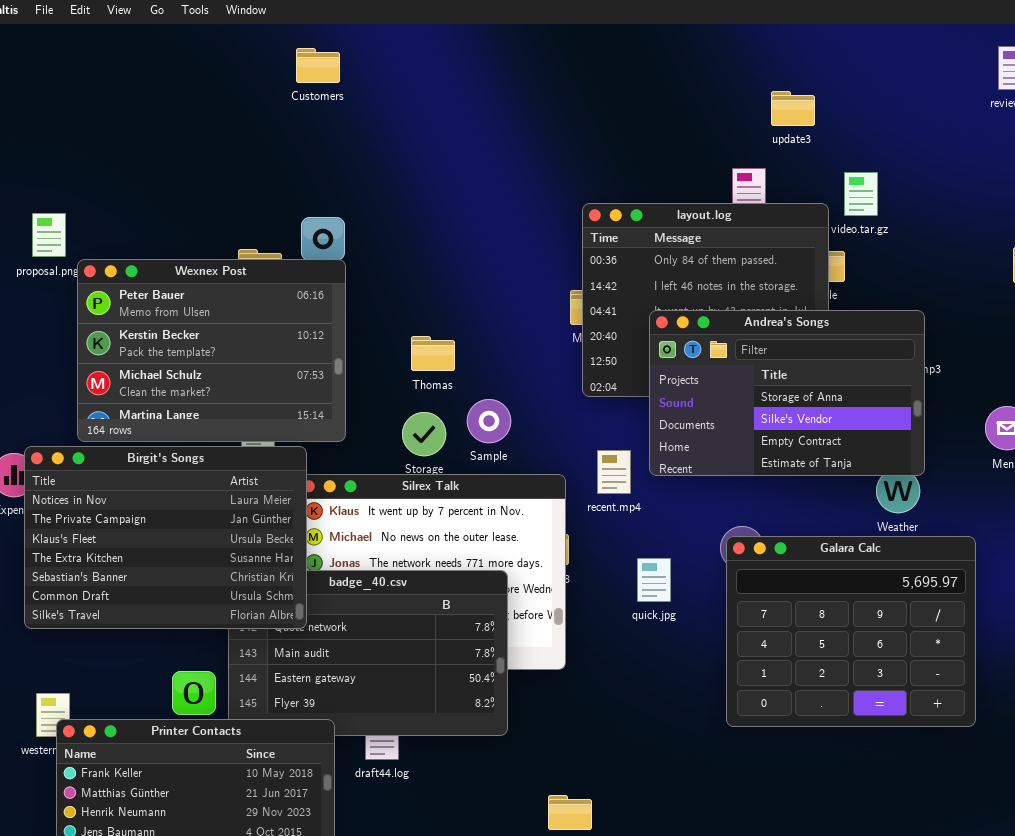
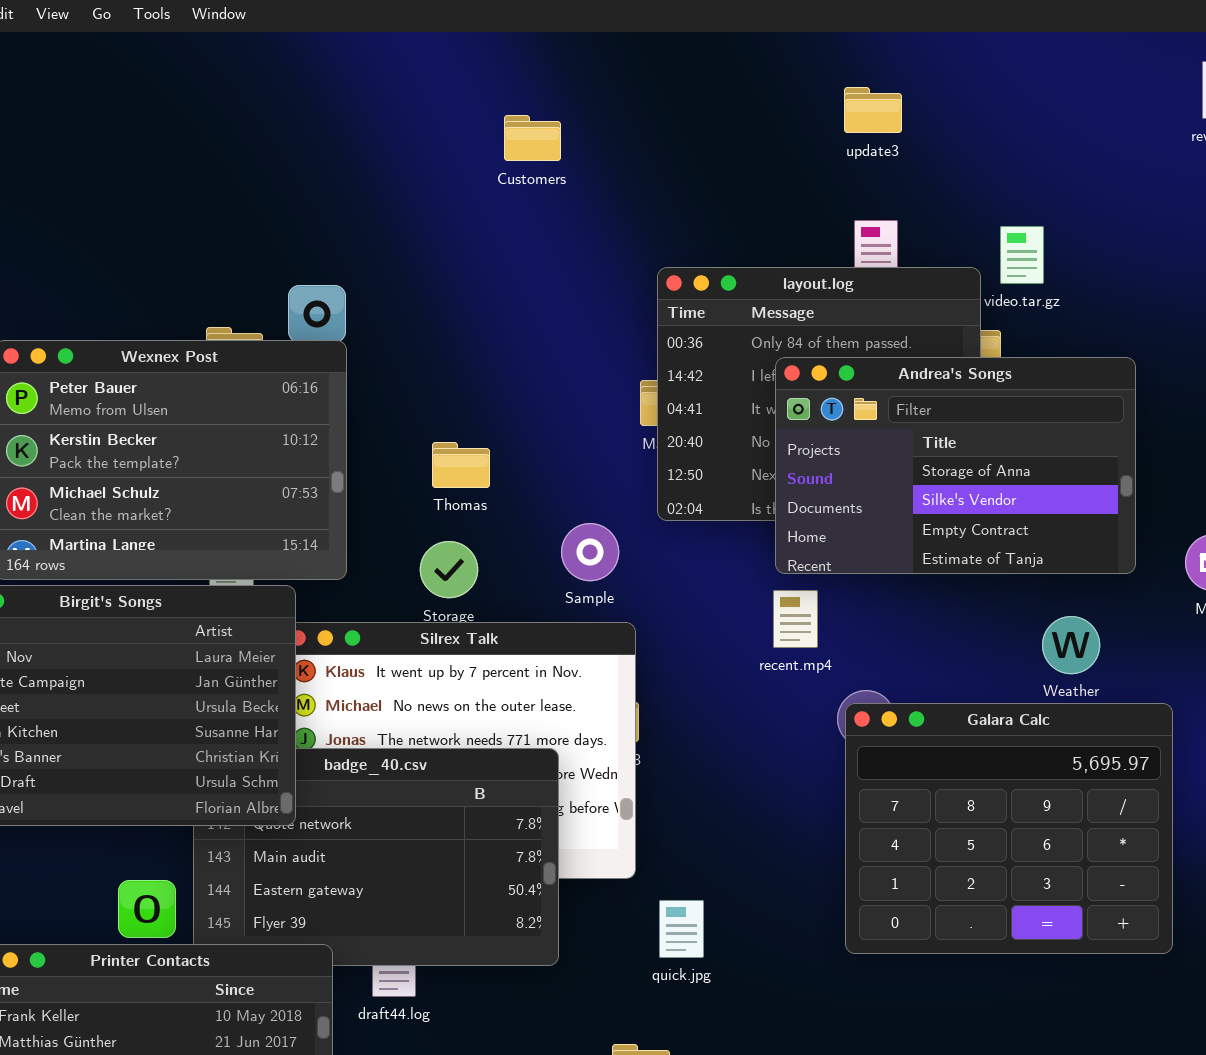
Customers: [296,48,340,83] -> [504,115,561,161], moved
update3: [771,91,815,126] -> [844,87,902,133], moved
Andrea's Songs: [649,310,925,476] -> [775,357,1136,574], moved
Sample: [467,399,511,443] -> [561,523,619,581], moved
recent.mp4: [597,450,631,494] -> [773,590,818,648], moved
quick.jpg: [637,558,671,602] -> [659,900,704,958], moved

